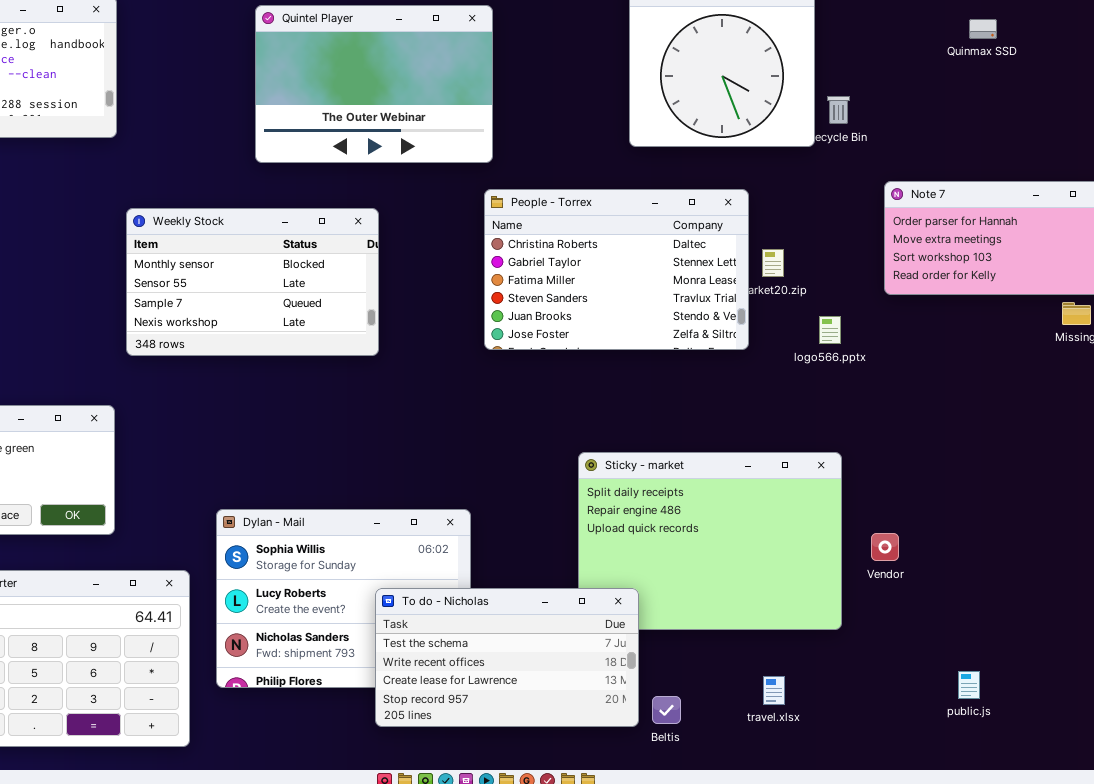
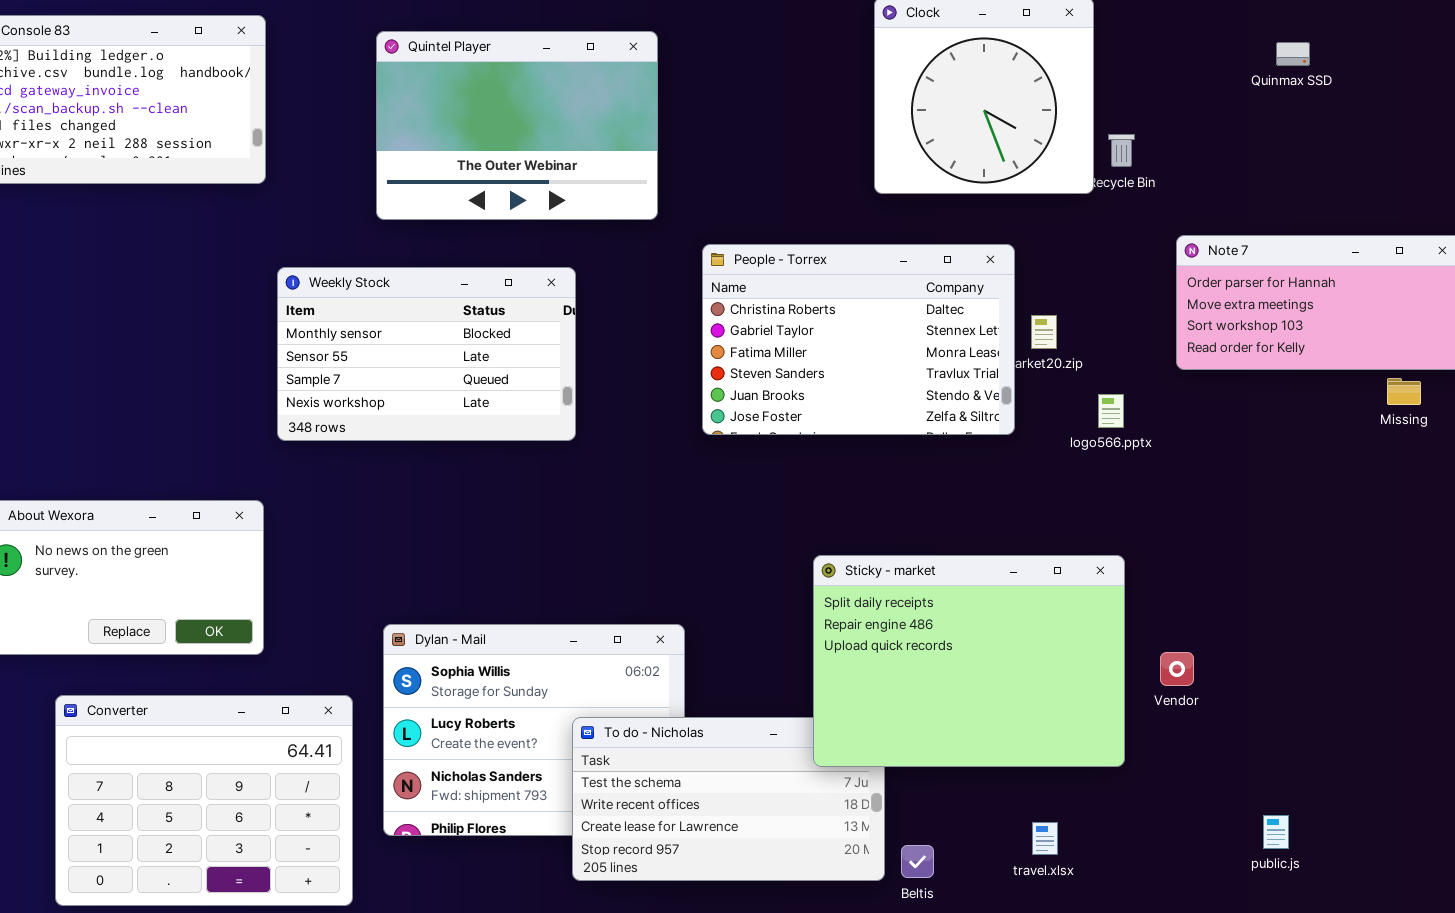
Quintel Player: [255,5,493,163] -> [376,31,658,220], moved
Sticky - market: [578,452,842,630] -> [813,555,1125,767], raised

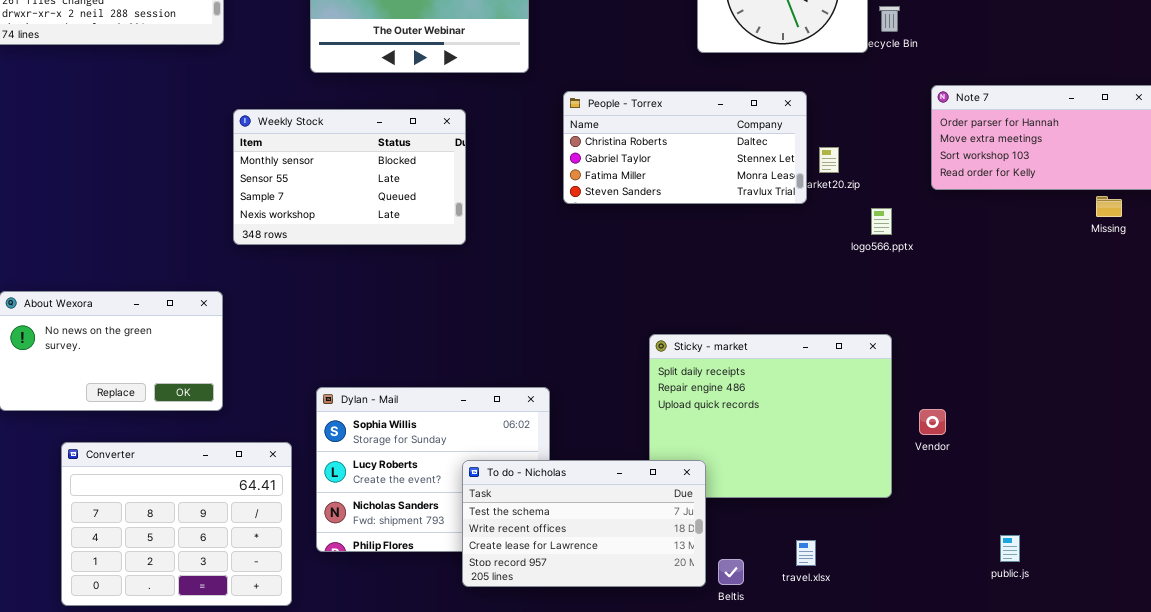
People - Torrex: [702,244,1015,435] -> [563,91,807,204], resized
To do - Nicholas: [572,717,885,881] -> [462,460,706,587], raised
travel.xlsx: [1032,822,1058,855] -> [796,540,816,566], moved

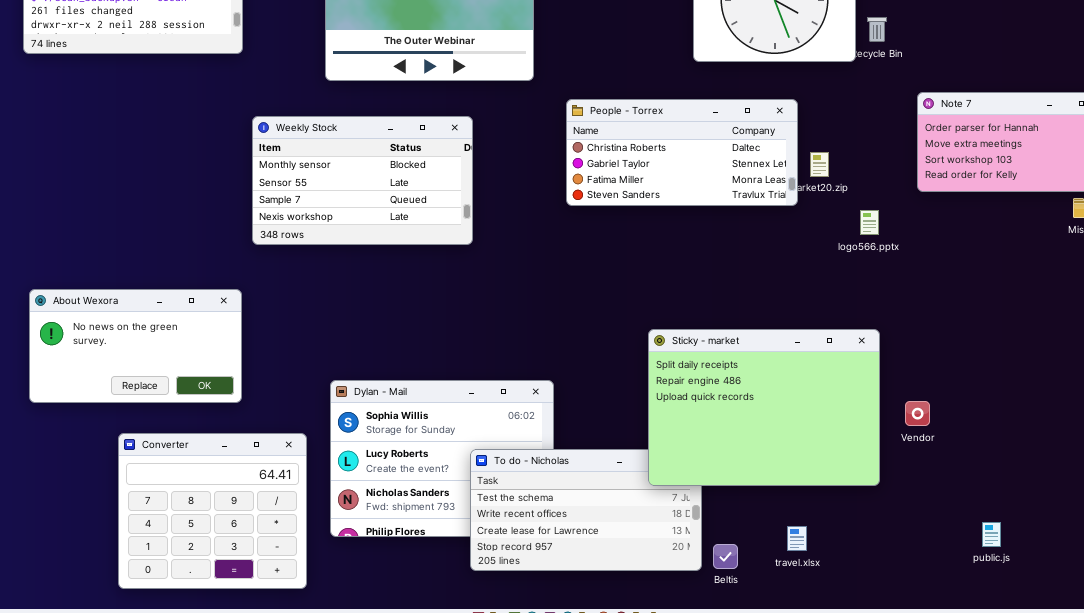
Sticky - market: [649,334,892,498] -> [648,329,880,486], raised
Converter: [61,442,292,606] -> [118,433,307,589], resized

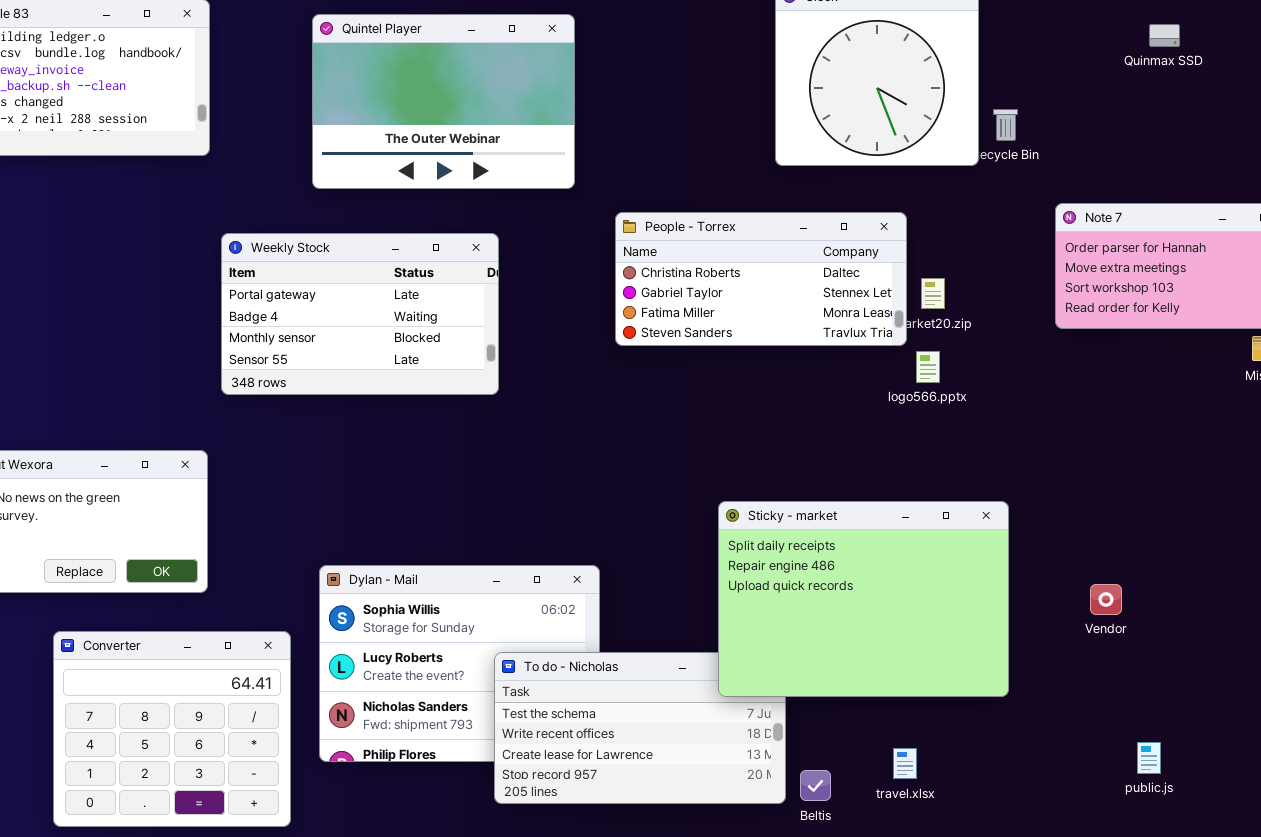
Weekly Stock: [252,116,473,245] -> [221,233,499,395], scrolled up 2 rows
logo566.pptx: [860,210,879,235] -> [916,351,940,383], moved
Vendor: [905,401,930,426] -> [1090,584,1122,615], moved

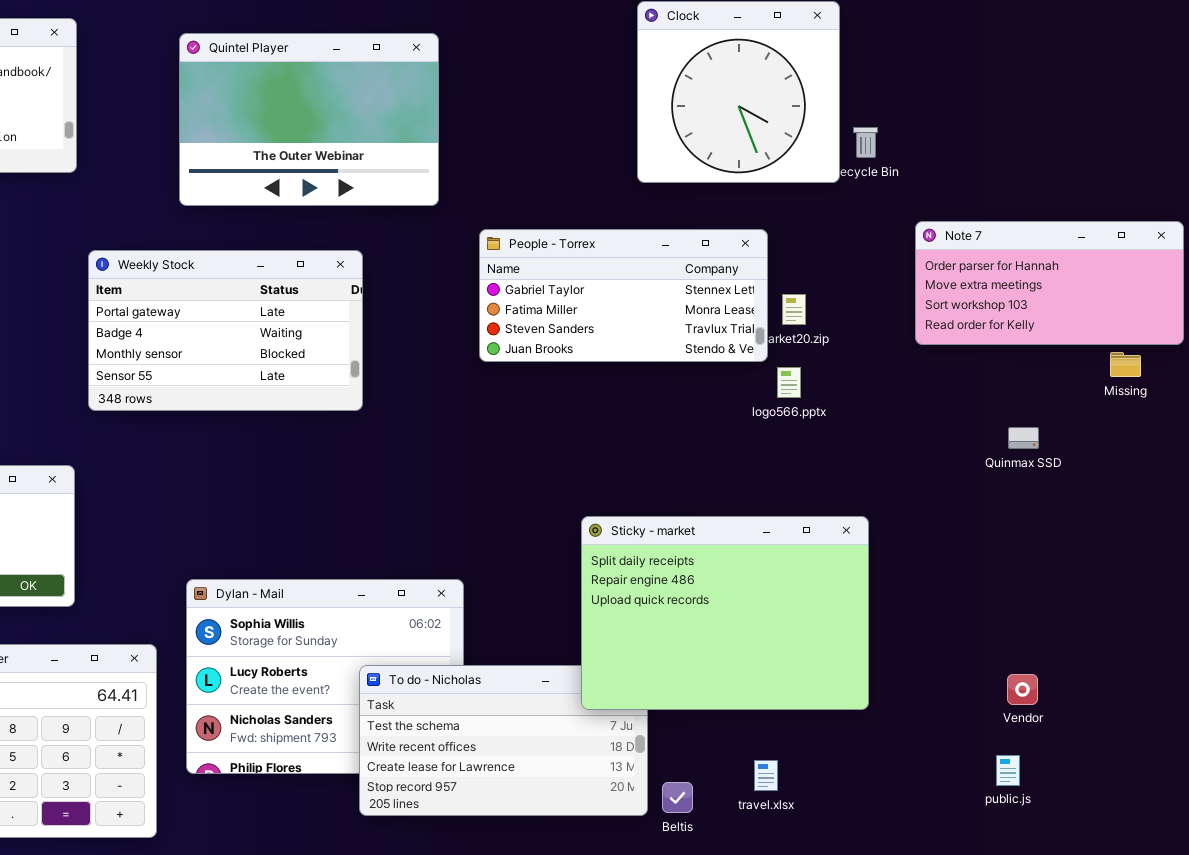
Quinmax SSD: [1149,24,1180,47] -> [1008,427,1039,449], moved
People - Torrex: [615,212,907,346] -> [479,229,768,362], scrolled down 1 row
Vendor: [1090,584,1122,615] -> [1007,674,1038,705], moved

